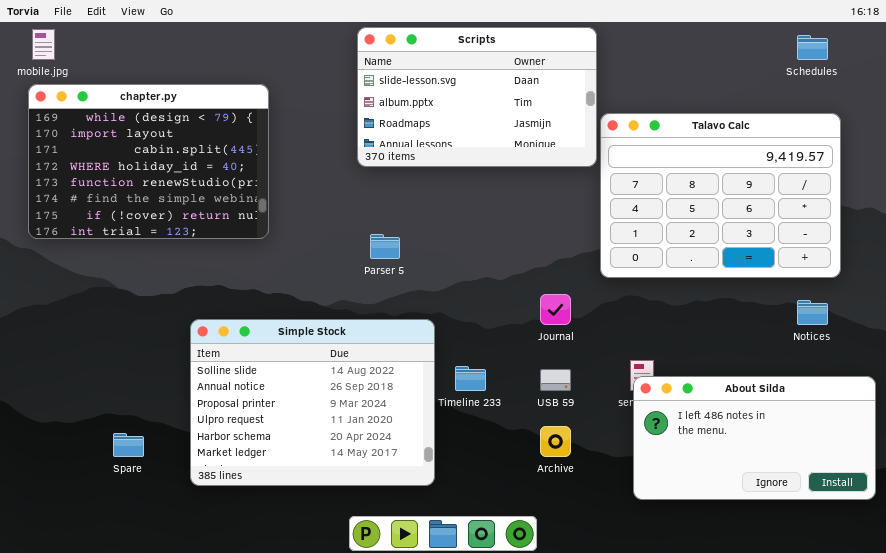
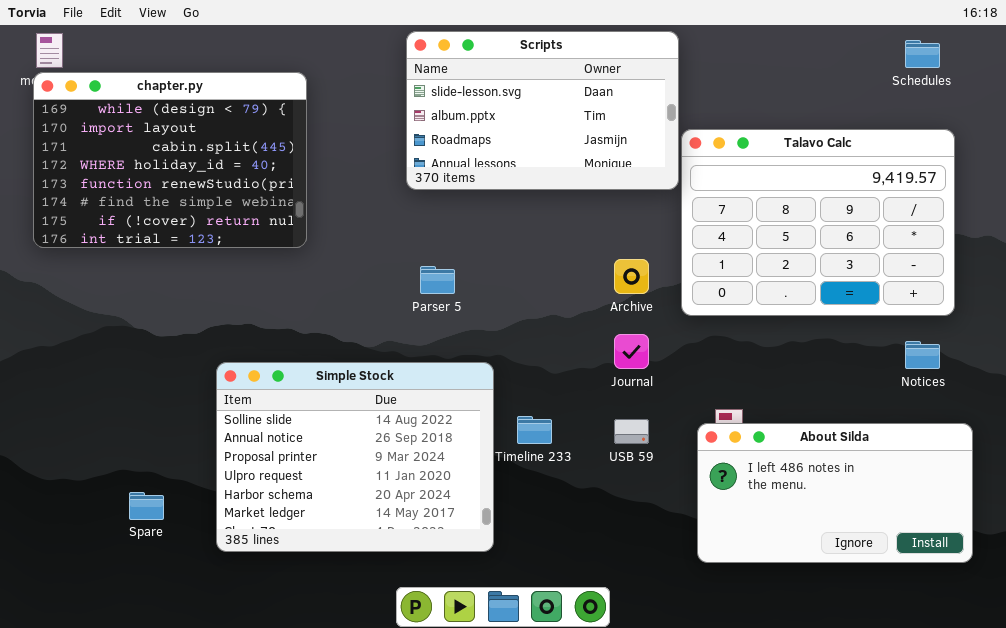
chapter.py: [28,84,269,239] -> [33,72,307,248], moved
About Silda: [633,376,876,500] -> [697,423,973,563], moved
Archive: [540,426,571,457] -> [614,259,649,294], moved

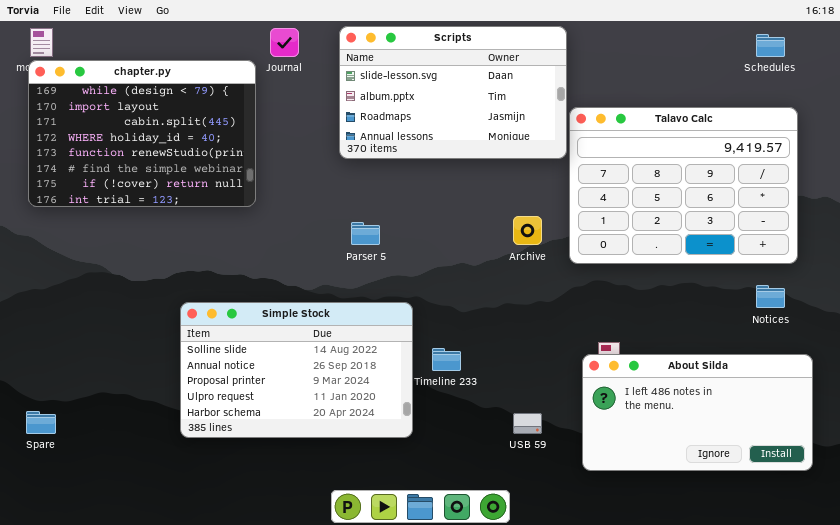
Journal: [614,334,649,369] -> [270,28,299,57], moved
Simple Stock: [216,362,494,552] -> [180,302,413,438], resized
USB 59: [614,419,649,444] -> [513,413,542,434], moved
Spare: [129,492,164,520] -> [26,411,56,434], moved

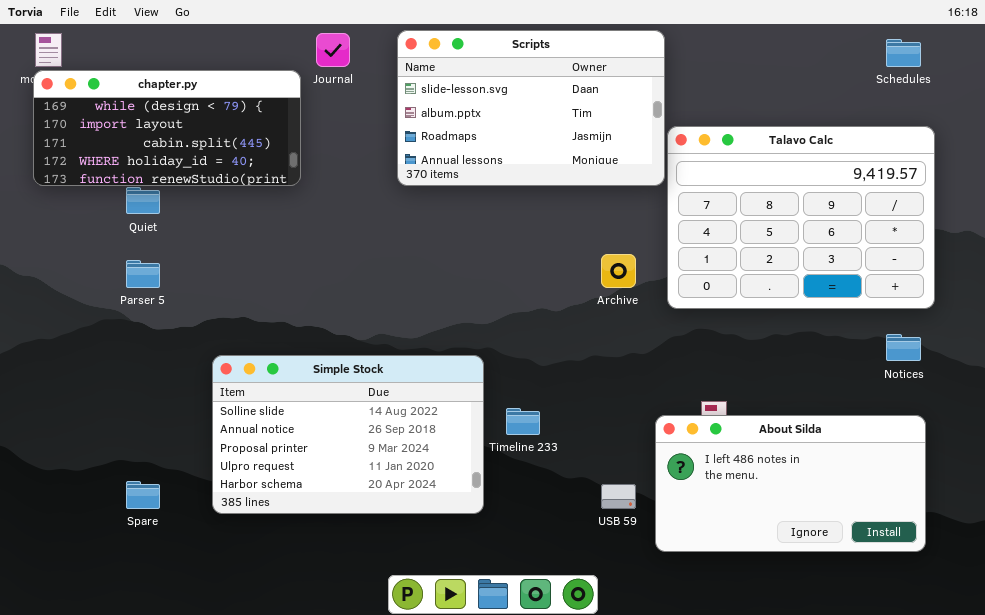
chapter.py: [28,60,256,207] -> [33,70,301,186], resized
Parser 5: [351,222,380,245] -> [126,260,160,288], moved
About Silda: [582,354,813,471] -> [655,415,926,552], moved
Spare: [26,411,56,434] -> [126,481,160,509], moved

